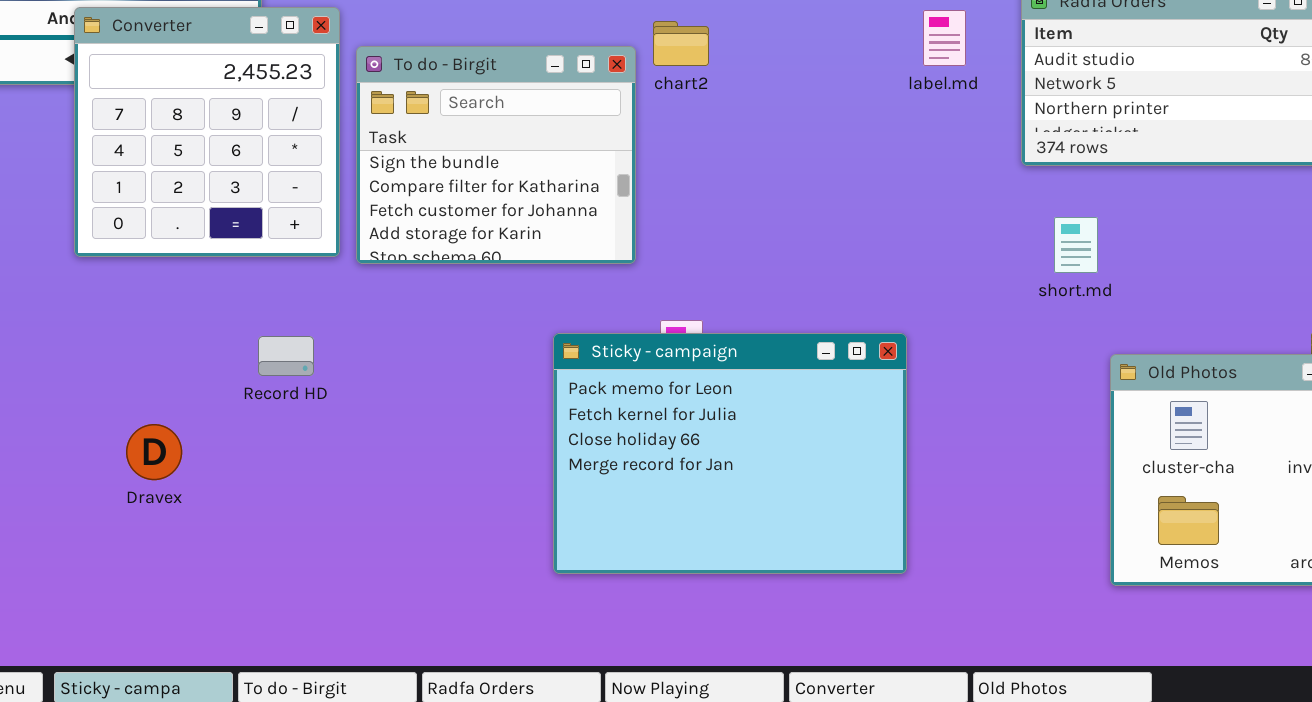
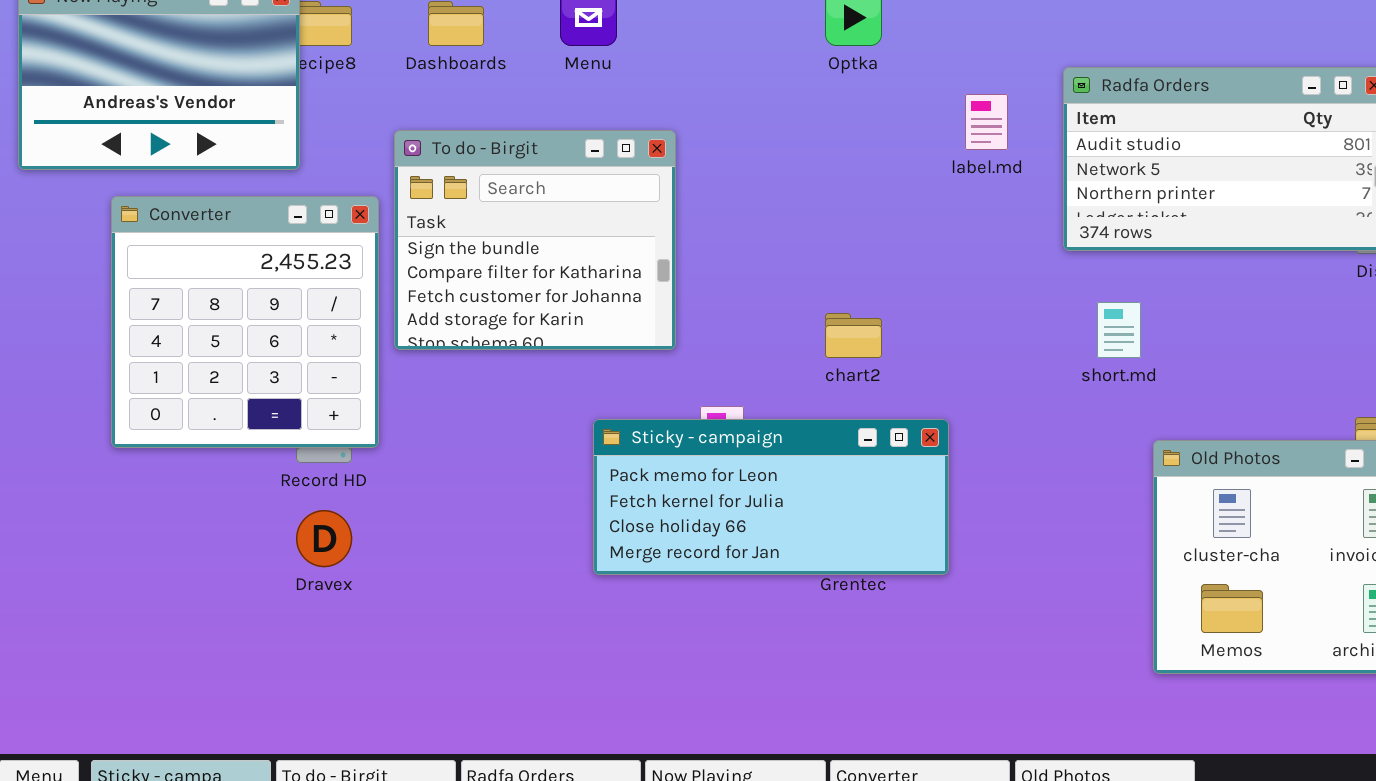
Converter: [74,7,340,257] -> [111,196,379,448], moved
chart2: [653,21,709,66] -> [825,313,882,358], moved
Sticky - campaign: [553,333,907,574] -> [593,419,949,575], resized
Dravex: [126,424,182,480] -> [296,510,352,567], moved

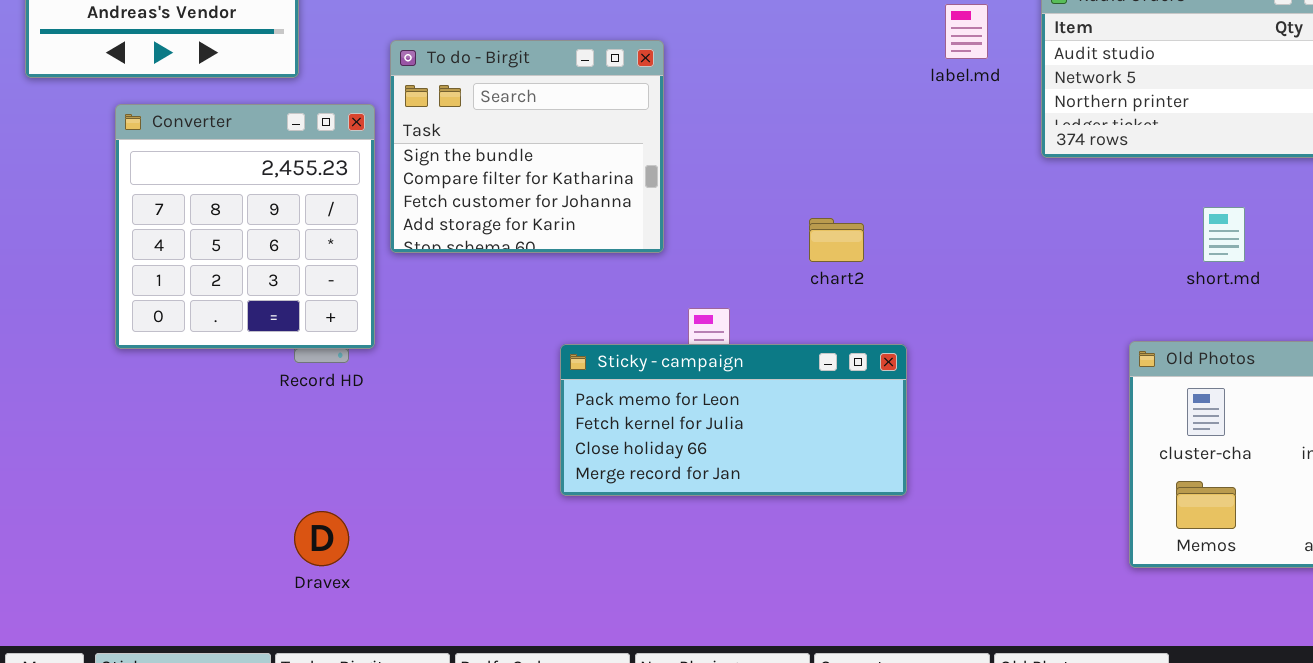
short.md: [1097,302,1141,358] -> [1203,207,1245,262], moved
Sticky - campaign: [593,419,949,575] -> [560,344,907,496], moved
Dravex: [296,510,352,567] -> [294,511,349,566], moved

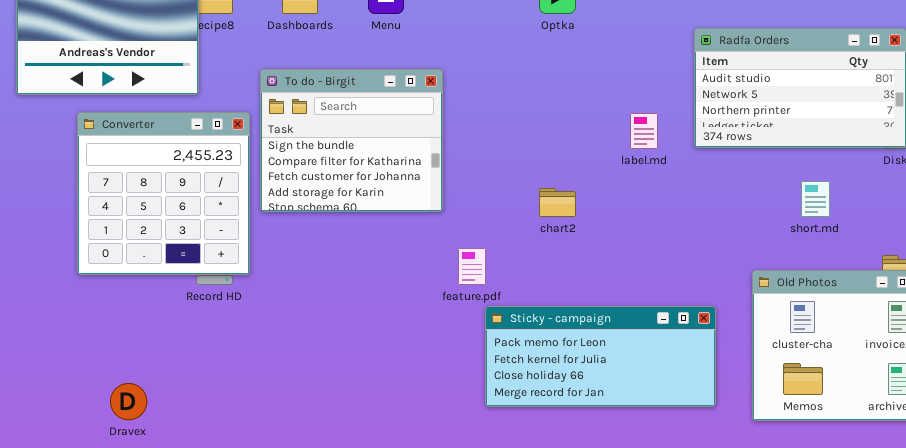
label.md: [945,4,988,59] -> [630,113,658,149], moved
Sticky - campaign: [560,344,907,496] -> [485,306,716,407], moved
Dravex: [294,511,349,566] -> [110,383,147,420], moved

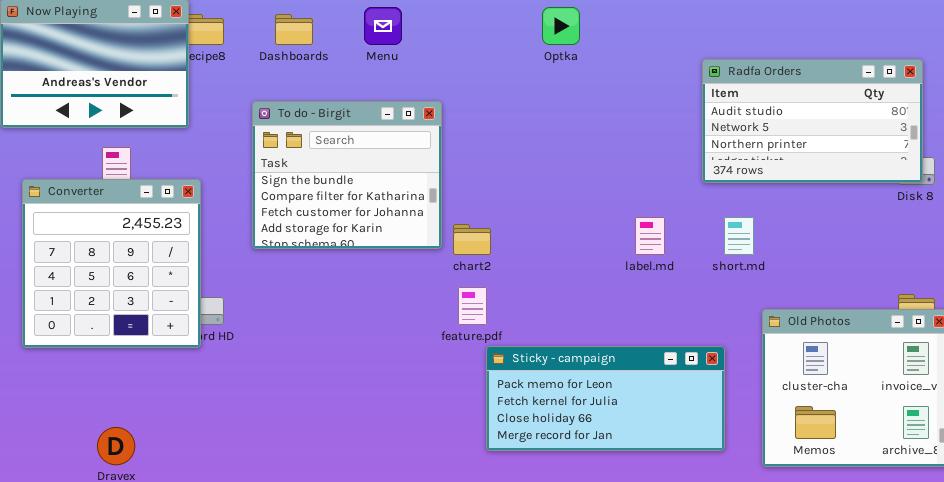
Converter: [77,112,250,275] -> [22,179,201,348], moved
label.md: [630,113,658,149] -> [635,217,665,255], moved
short.md: [801,181,830,217] -> [724,217,754,255], moved
chart2: [539,188,576,217] -> [453,224,491,255], moved

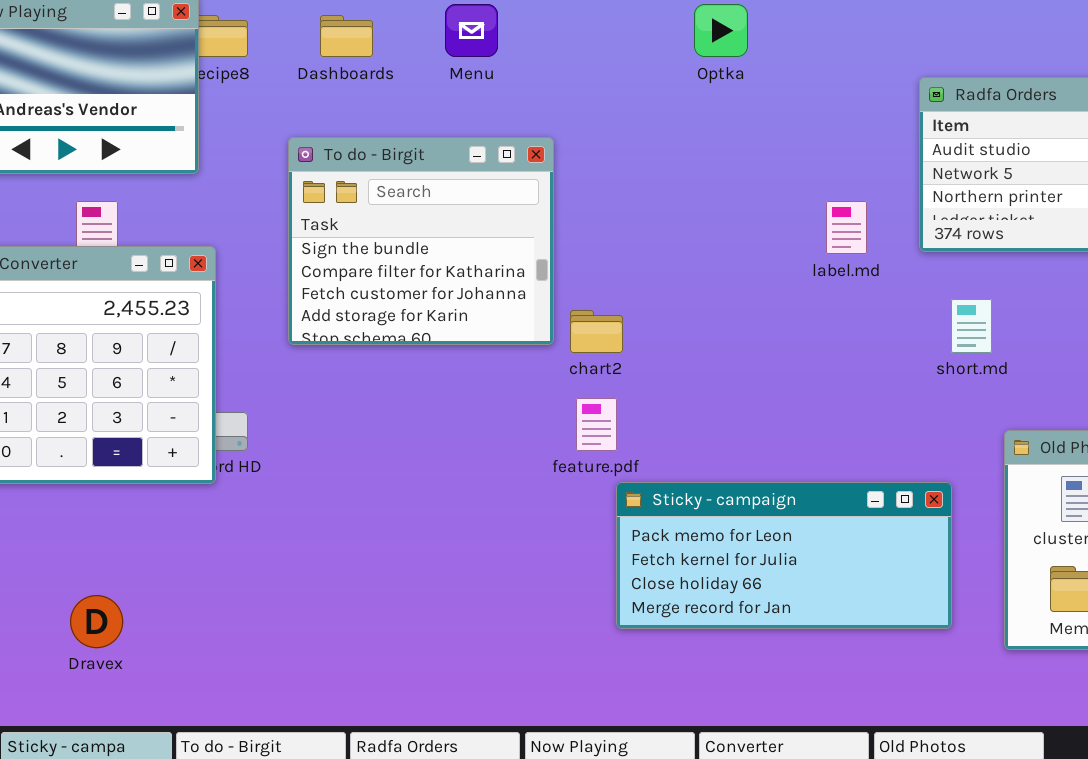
label.md: [635,217,665,255] -> [826,201,867,254], moved

